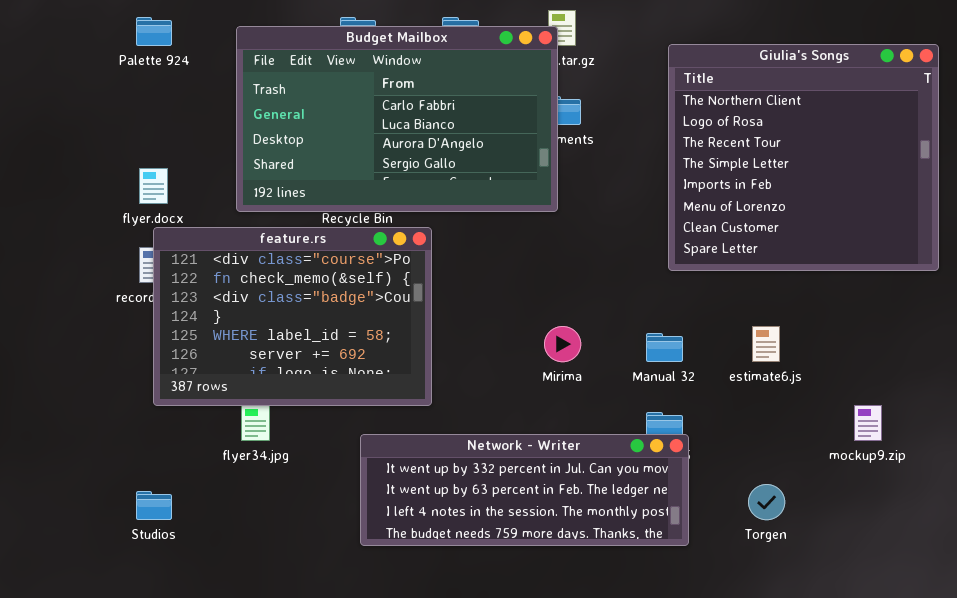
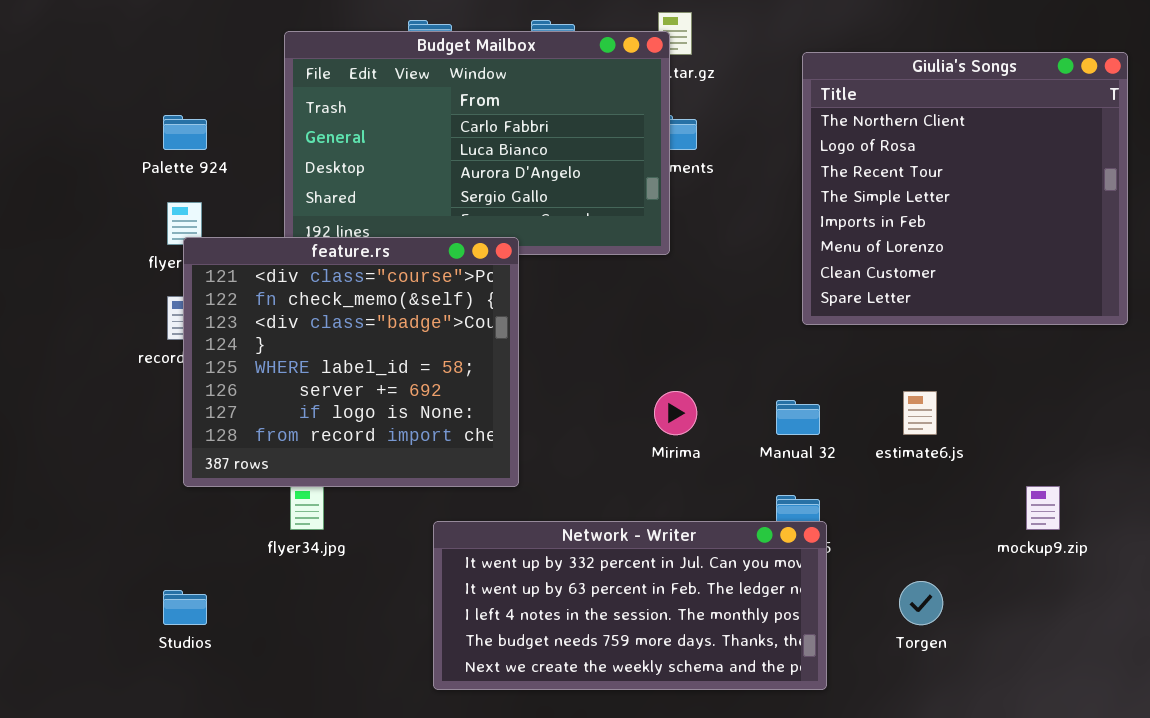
Palette 924: [136,17,172,46] -> [163,115,207,150], moved
feature.rs: [153,227,432,406] -> [183,237,519,487], resized
Network - Writer: [360,434,689,546] -> [433,521,827,690], resized

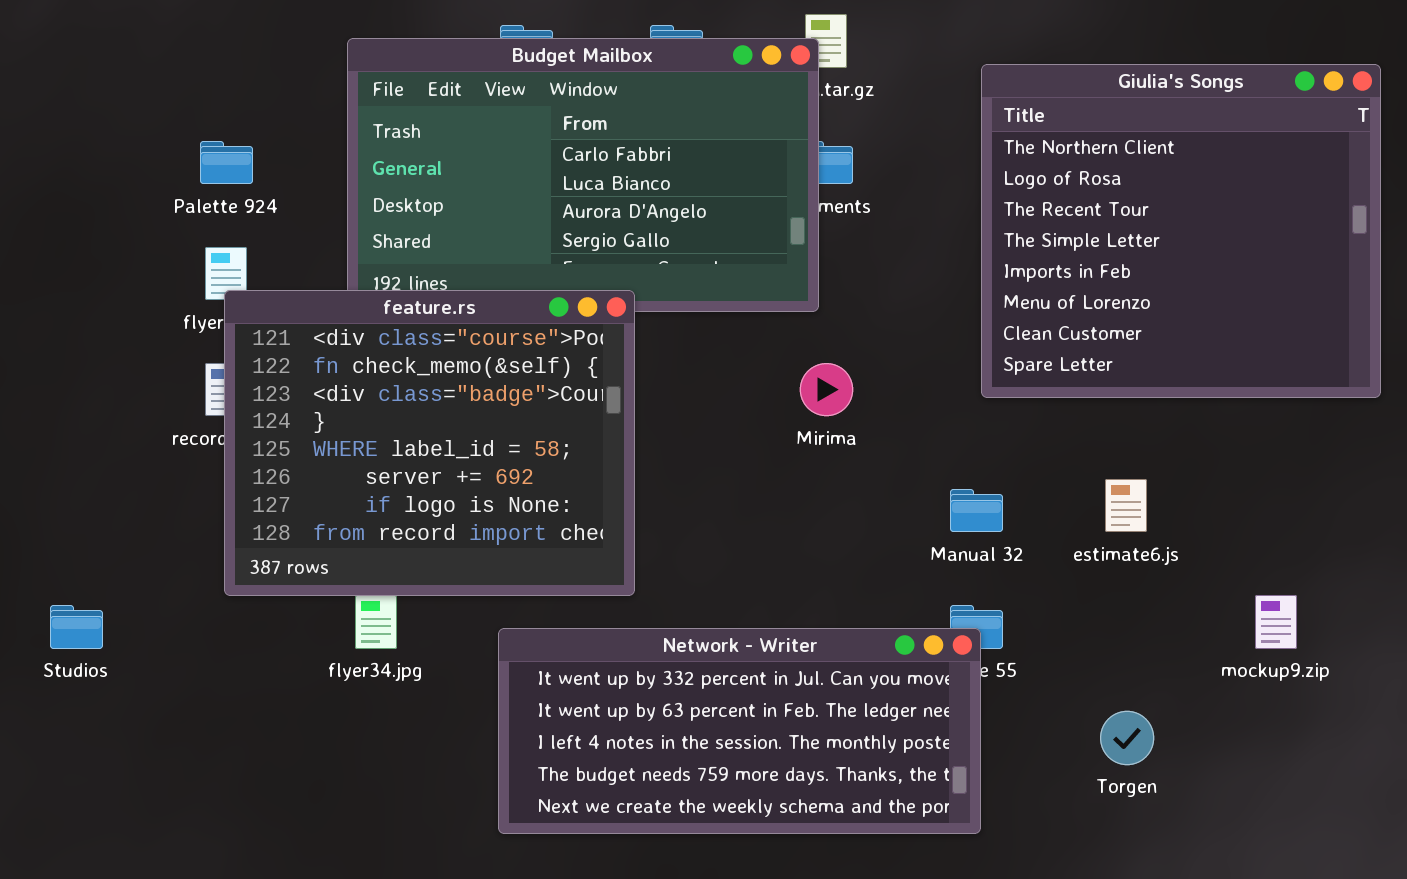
Mirima: [654,391,697,435] -> [800,363,853,416], moved
Network - Writer: [433,521,827,690] -> [498,628,981,834], moved
Studios: [163,590,207,625] -> [50,605,103,649], moved

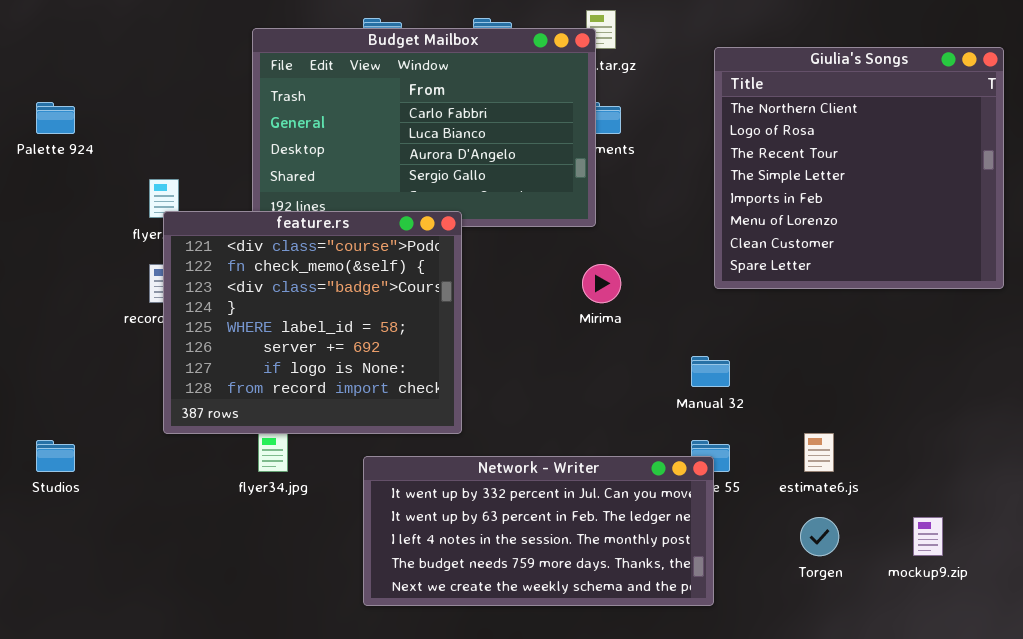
Palette 924: [200,141,253,184] -> [36,102,75,134], moved
estimate6.js: [1105,479,1147,532] -> [804,433,834,472], moved
mockup9.zip: [1255,595,1297,649] -> [913,517,943,556], moved

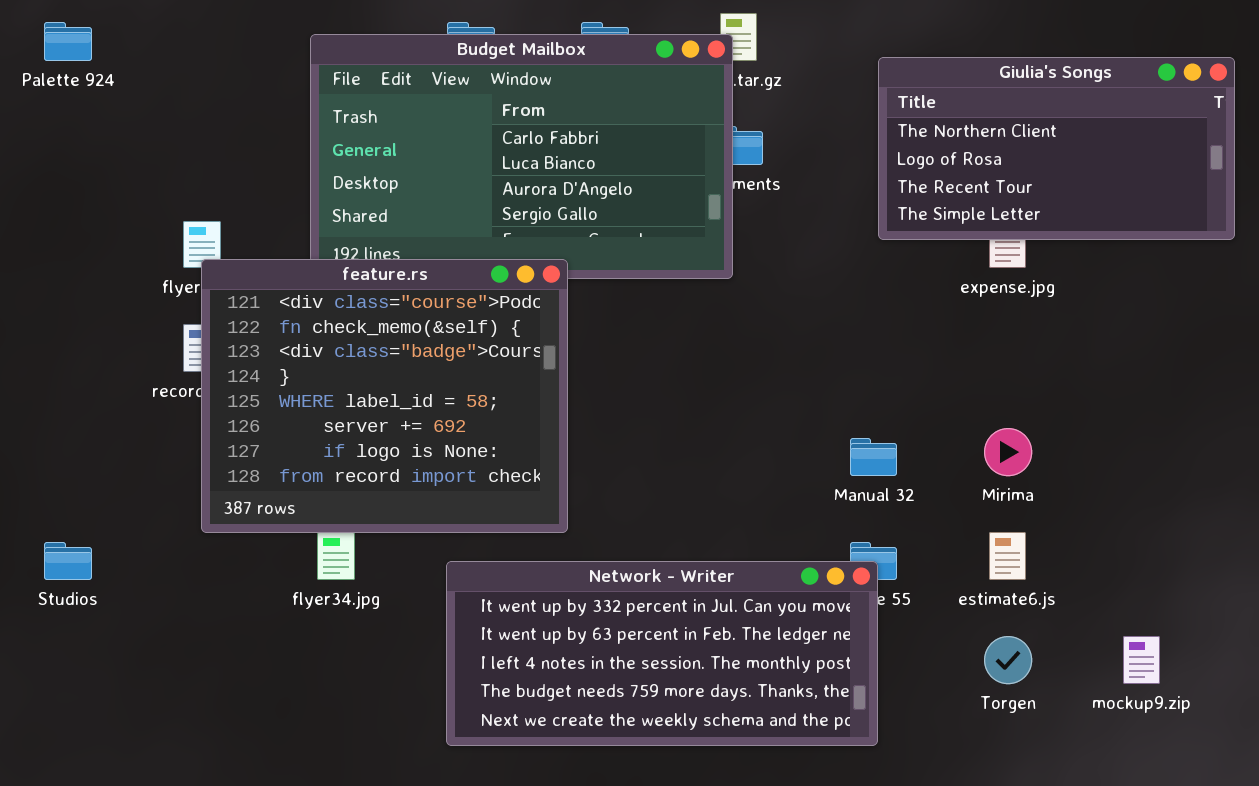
Giulia's Songs: [714,47,1004,289] -> [878,57,1235,240], resized
Palette 924: [36,102,75,134] -> [44,22,92,61], moved
Mirima: [582,264,621,303] -> [984,428,1032,476], moved

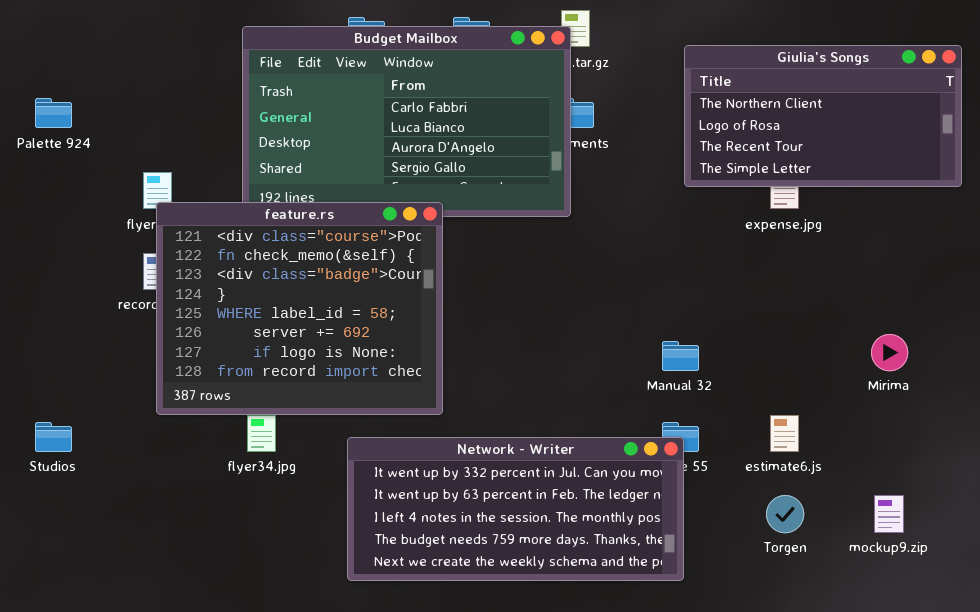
Palette 924: [44,22,92,61] -> [35,98,72,128], moved
Mirima: [984,428,1032,476] -> [871,334,908,371], moved

